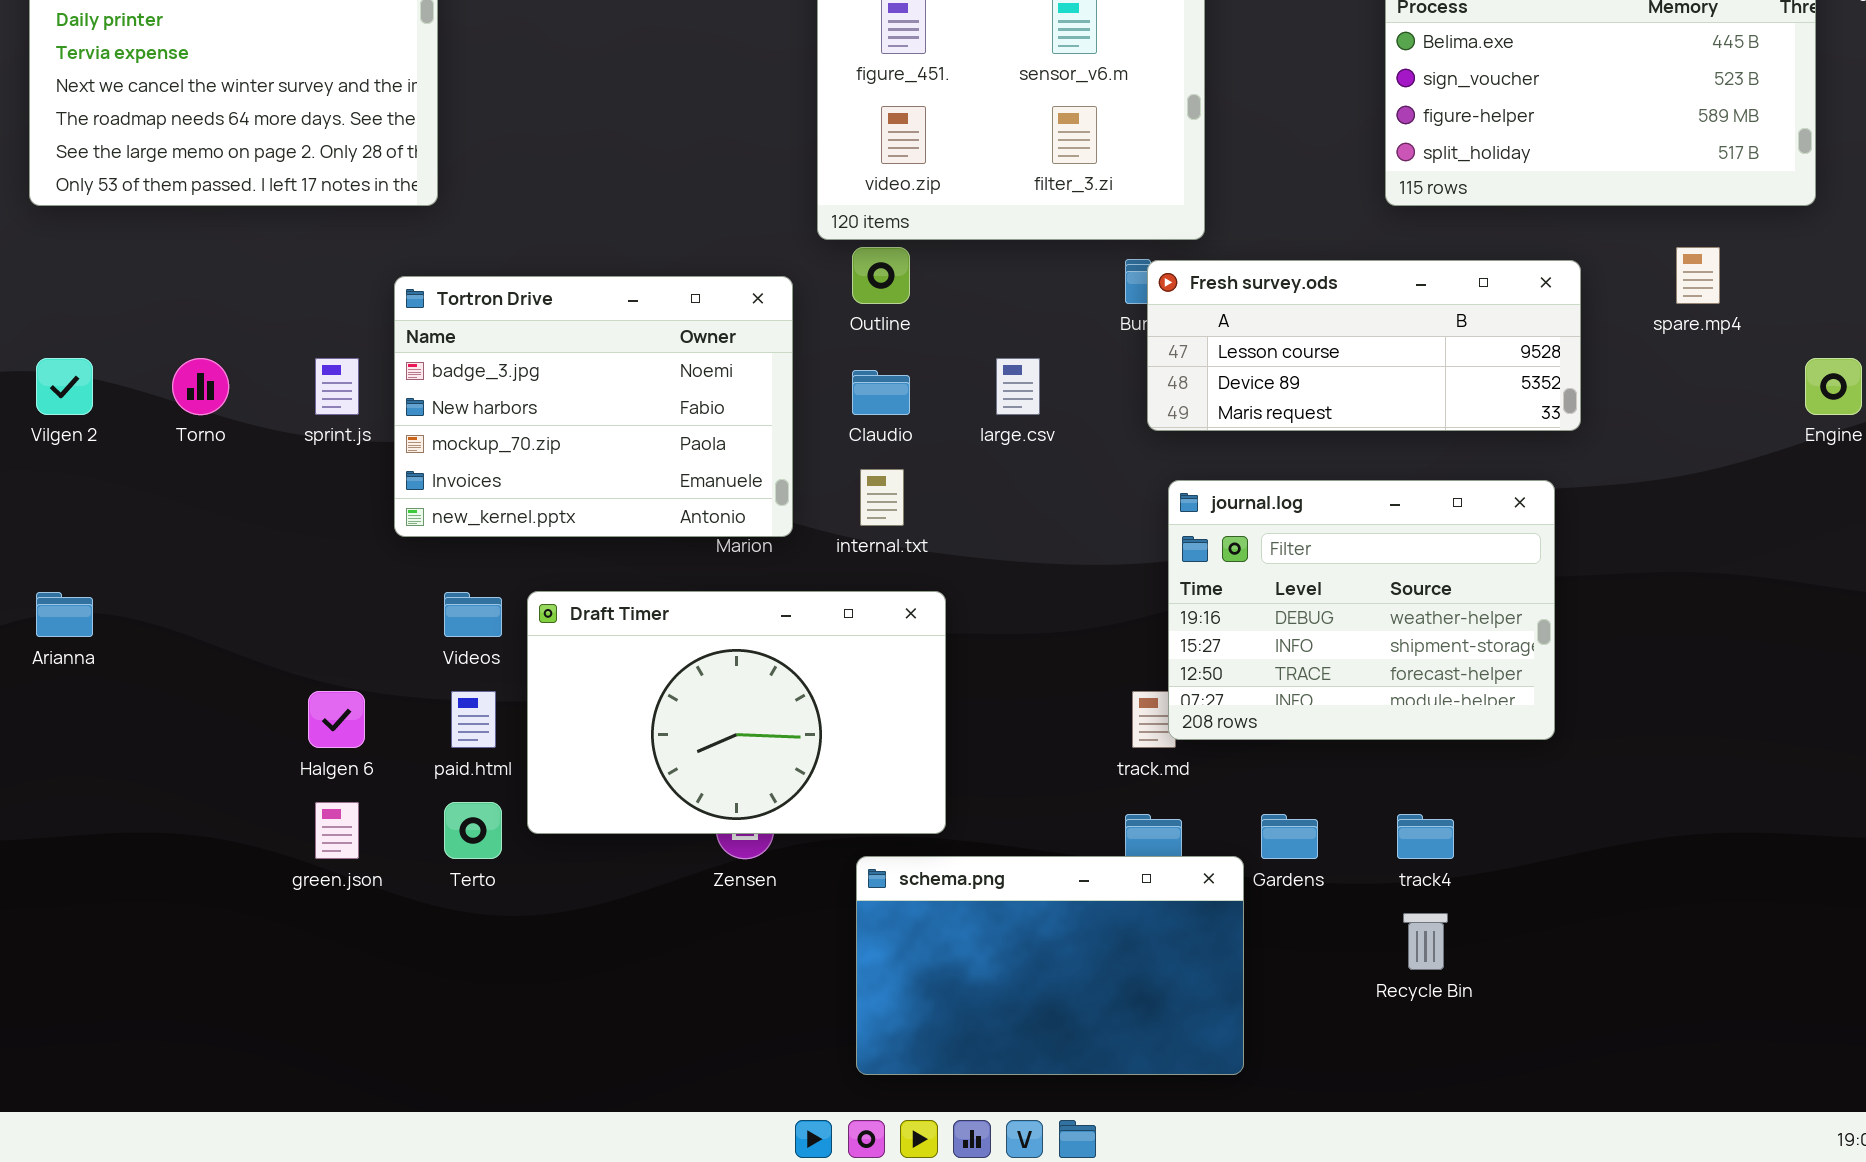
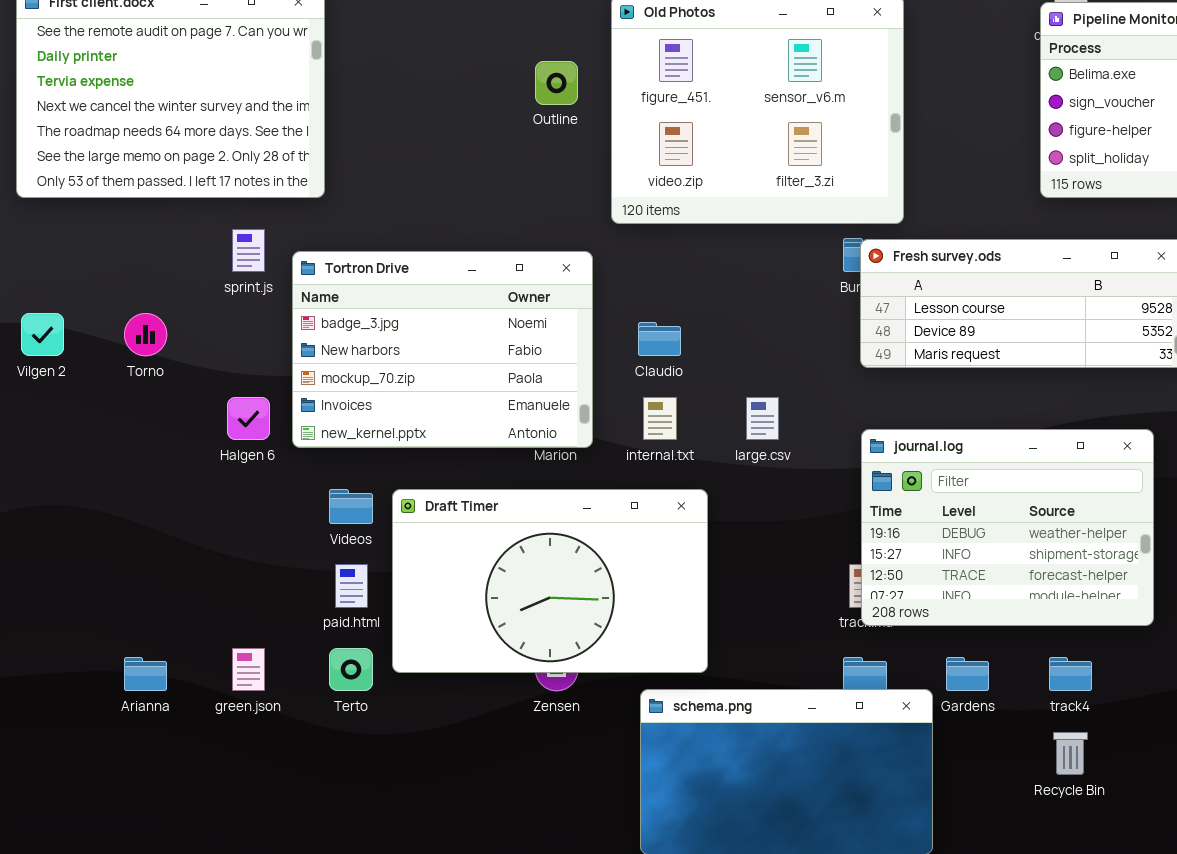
Outline: [852,247,910,304] -> [535,61,578,105], moved
sprint.js: [315,358,359,415] -> [232,229,265,272], moved
large.csv: [996,358,1040,415] -> [746,397,779,440], moved
journal.log: [1168,480,1555,740] -> [861,429,1154,626], moved
Arianna: [36,592,93,637] -> [124,657,167,691], moved
Halgen 6: [308,691,365,748] -> [227,397,270,440], moved

